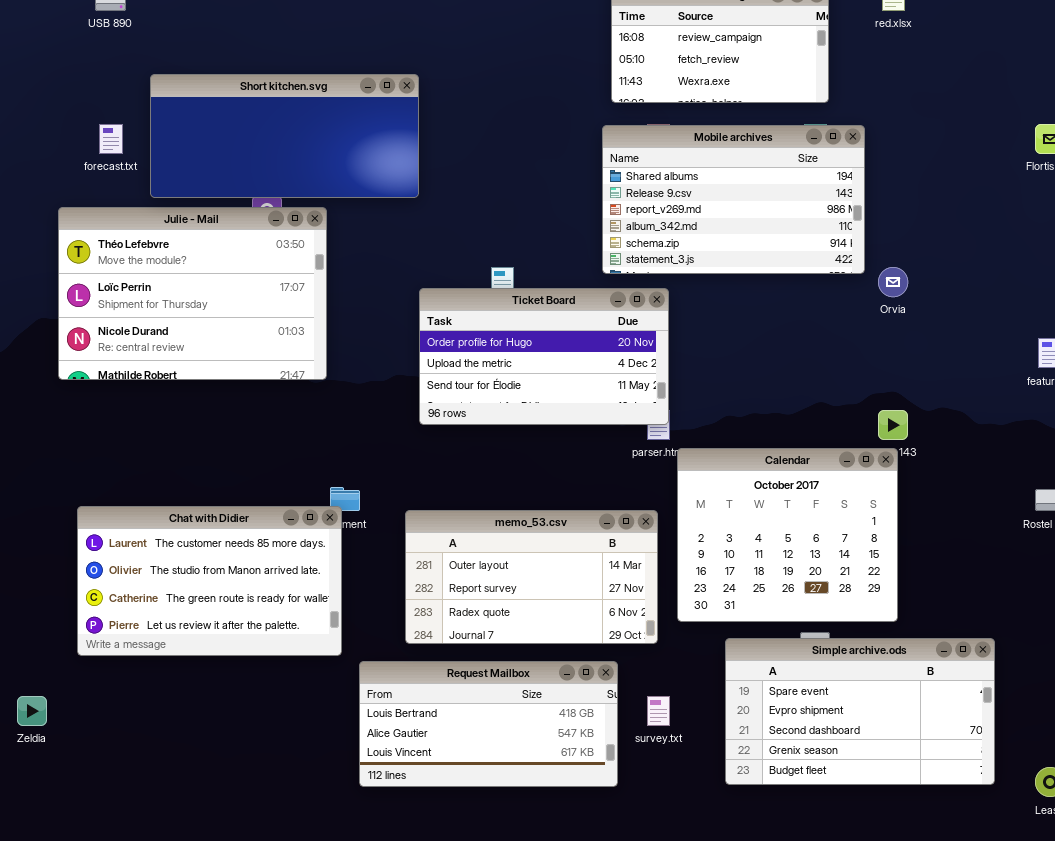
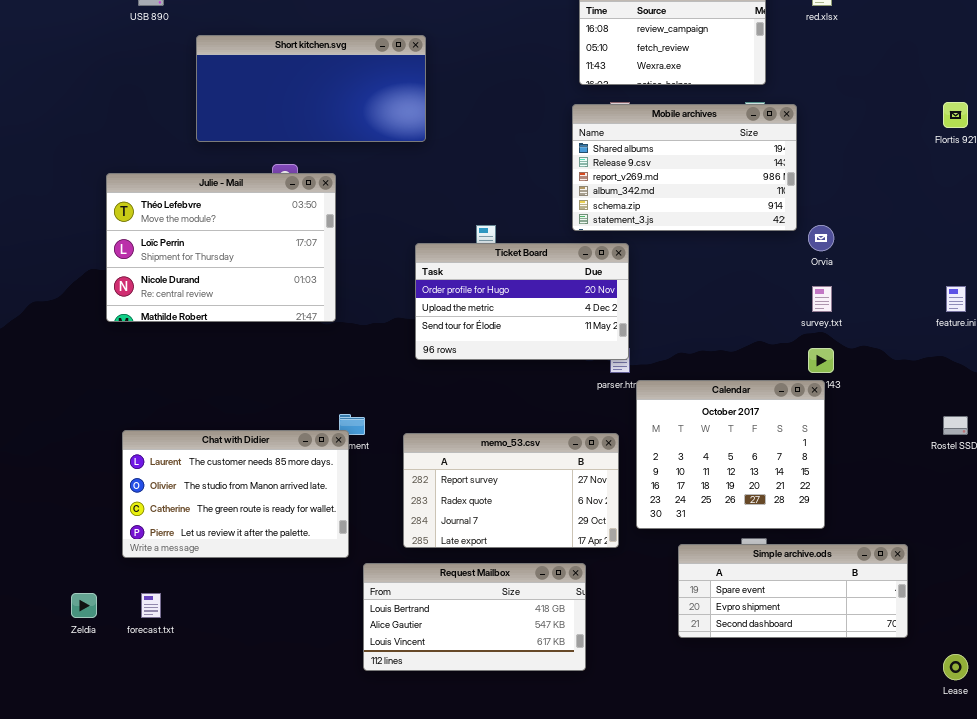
Short kitchen.svg: [150,74,419,198] -> [196,35,426,142], moved
forecast.txt: [99,124,123,154] -> [141,593,161,618], moved
memo_53.csv: [405,510,658,644] -> [403,433,619,548], scrolled down 1 row
Simple archive.ods: [725,638,995,785] -> [678,544,908,638], resized
survey.txt: [647,696,670,726] -> [812,286,832,312], moved

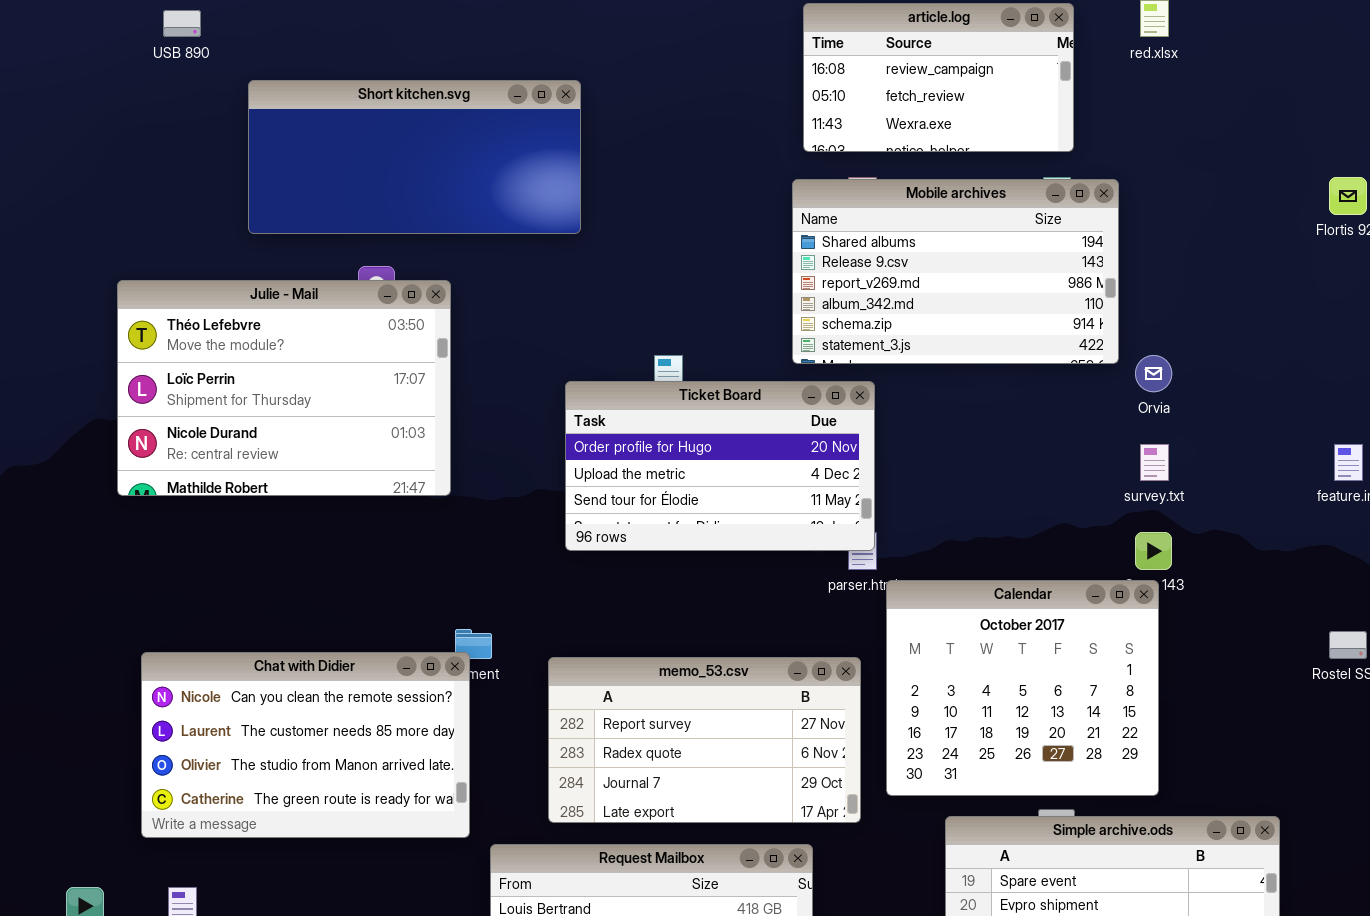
Chat with Didier: [122,430,349,558] -> [141,652,470,838], scrolled up 1 row

